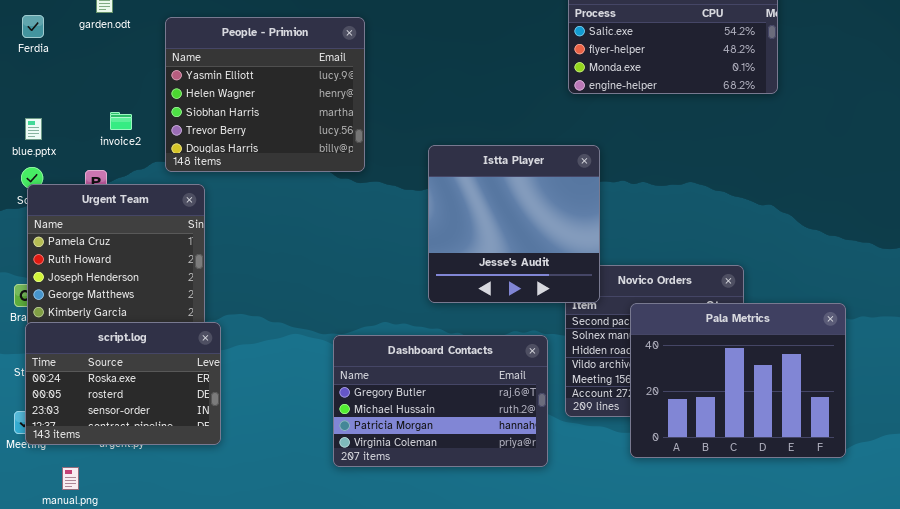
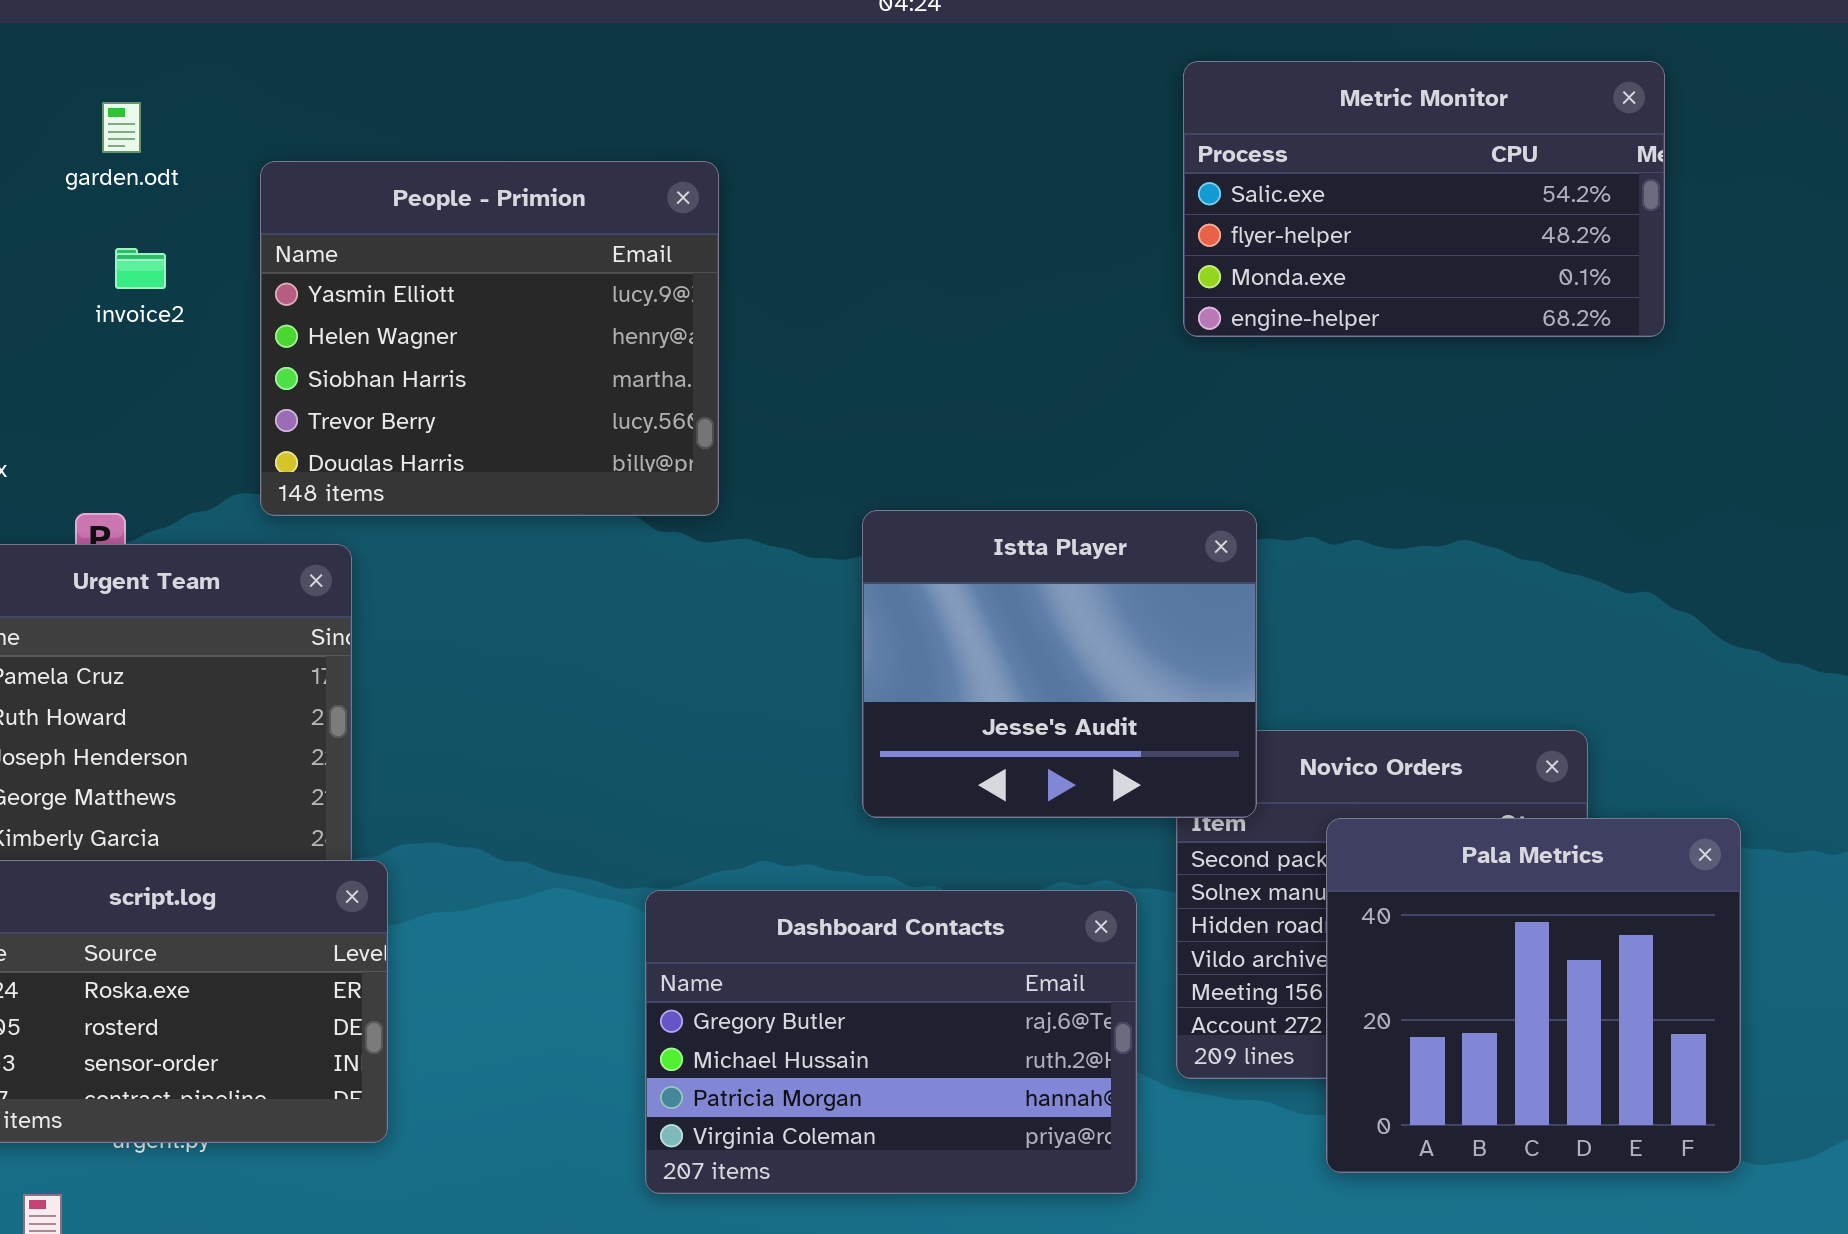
invoice2: [110,112,132,130] -> [115,248,166,289], moved
Istta Player: [428,145,600,303] -> [862,510,1257,818], resized
Pala Metrics: [630,303,846,458] -> [1326,818,1741,1173], resized

